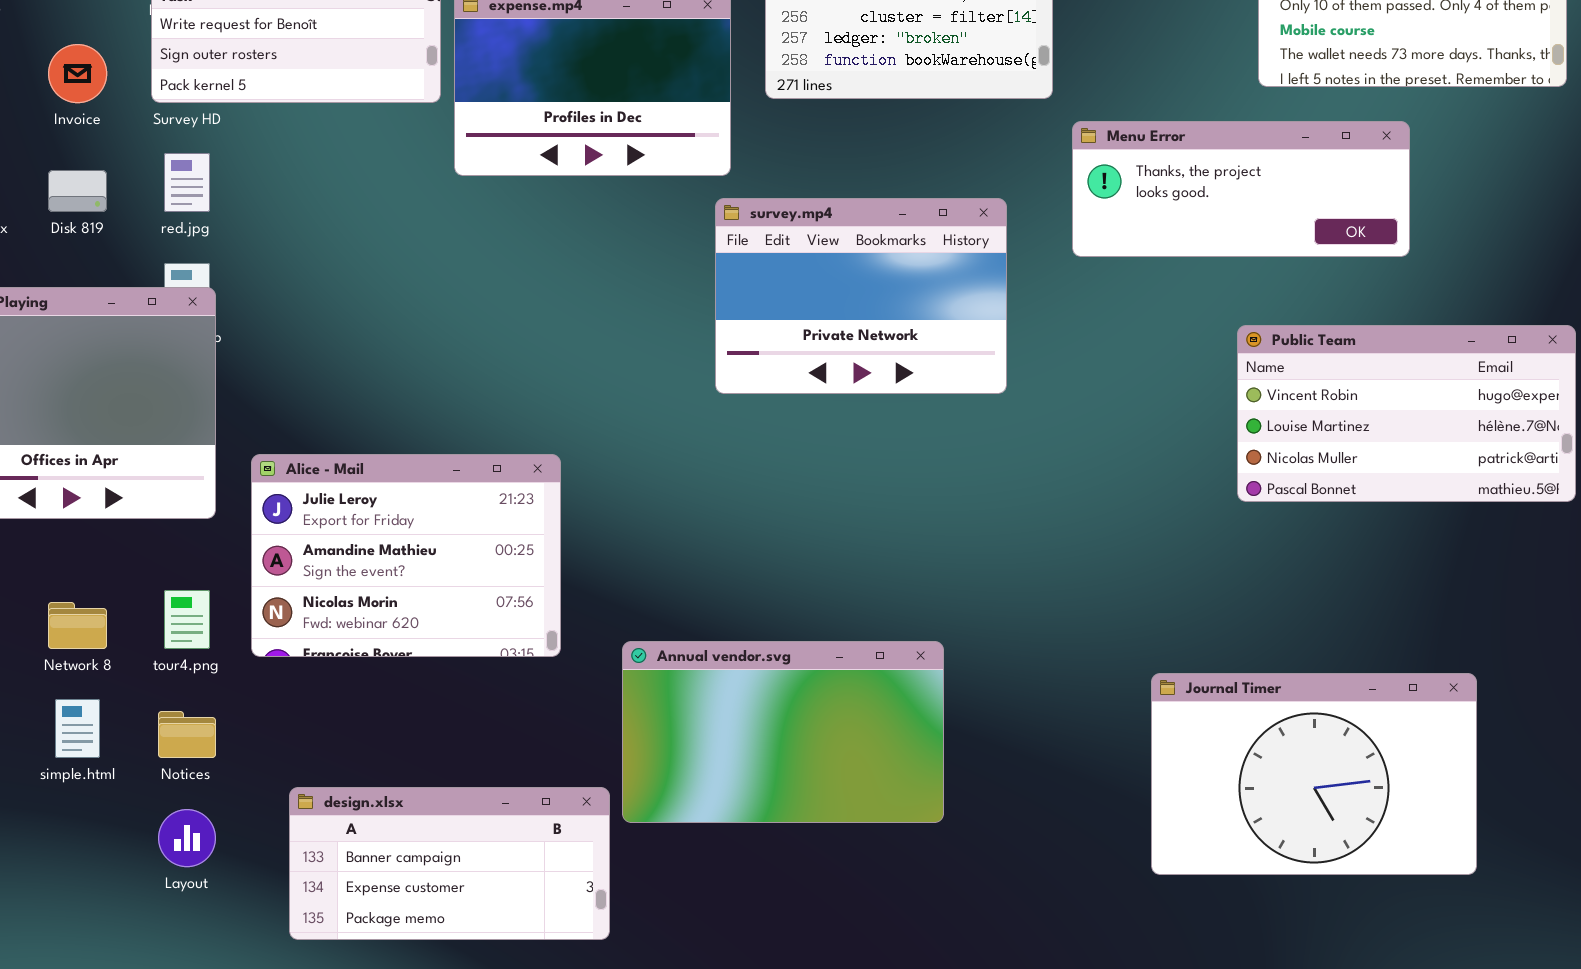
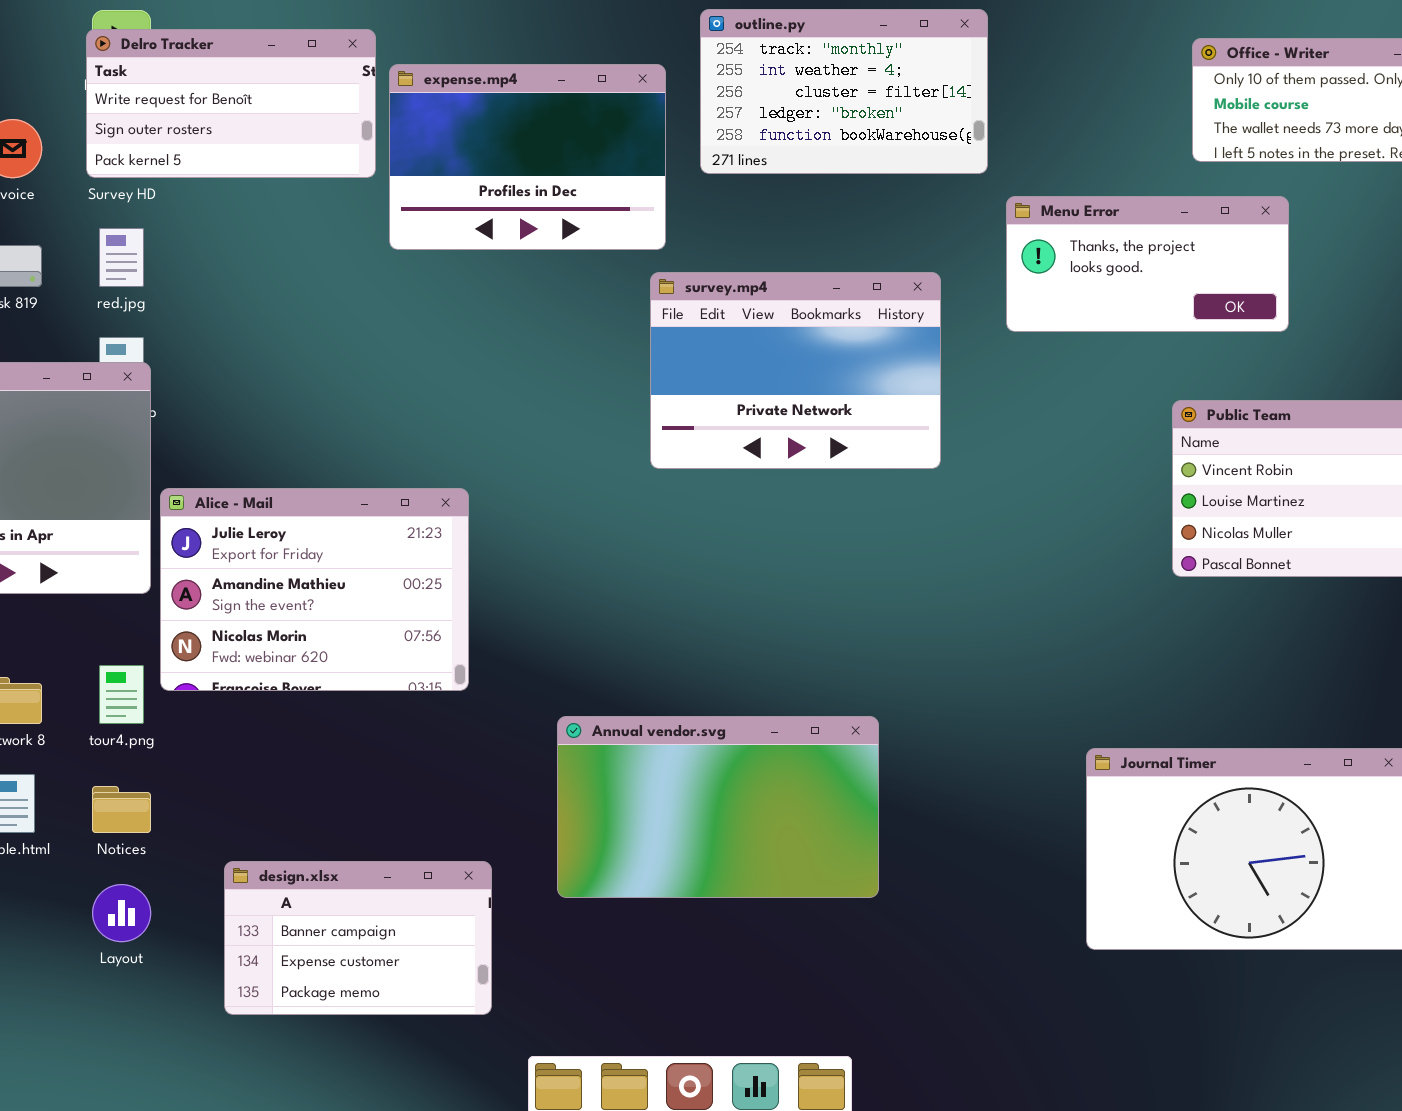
Menu Error: [1072,121,1410,257] -> [1006,196,1289,332], resized
Alice - Mail: [251,454,561,657] -> [160,488,469,691], moved
design.xlsx: [289,787,610,940] -> [224,861,492,1015], resized

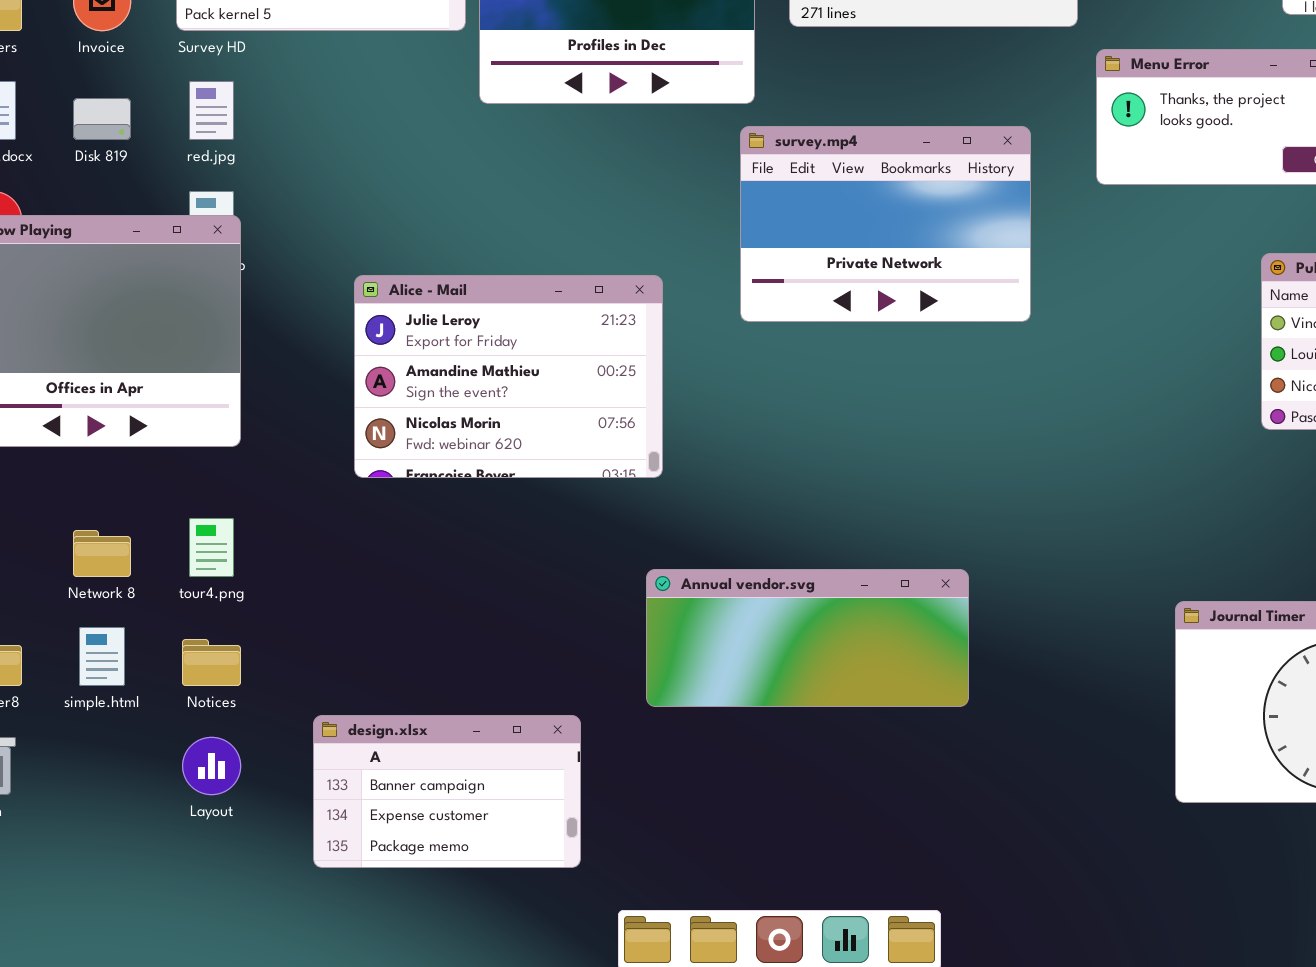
Alice - Mail: [160,488,469,691] -> [354,275,663,478], moved
Annual vendor.svg: [557,716,879,898] -> [646,569,969,707], resized

